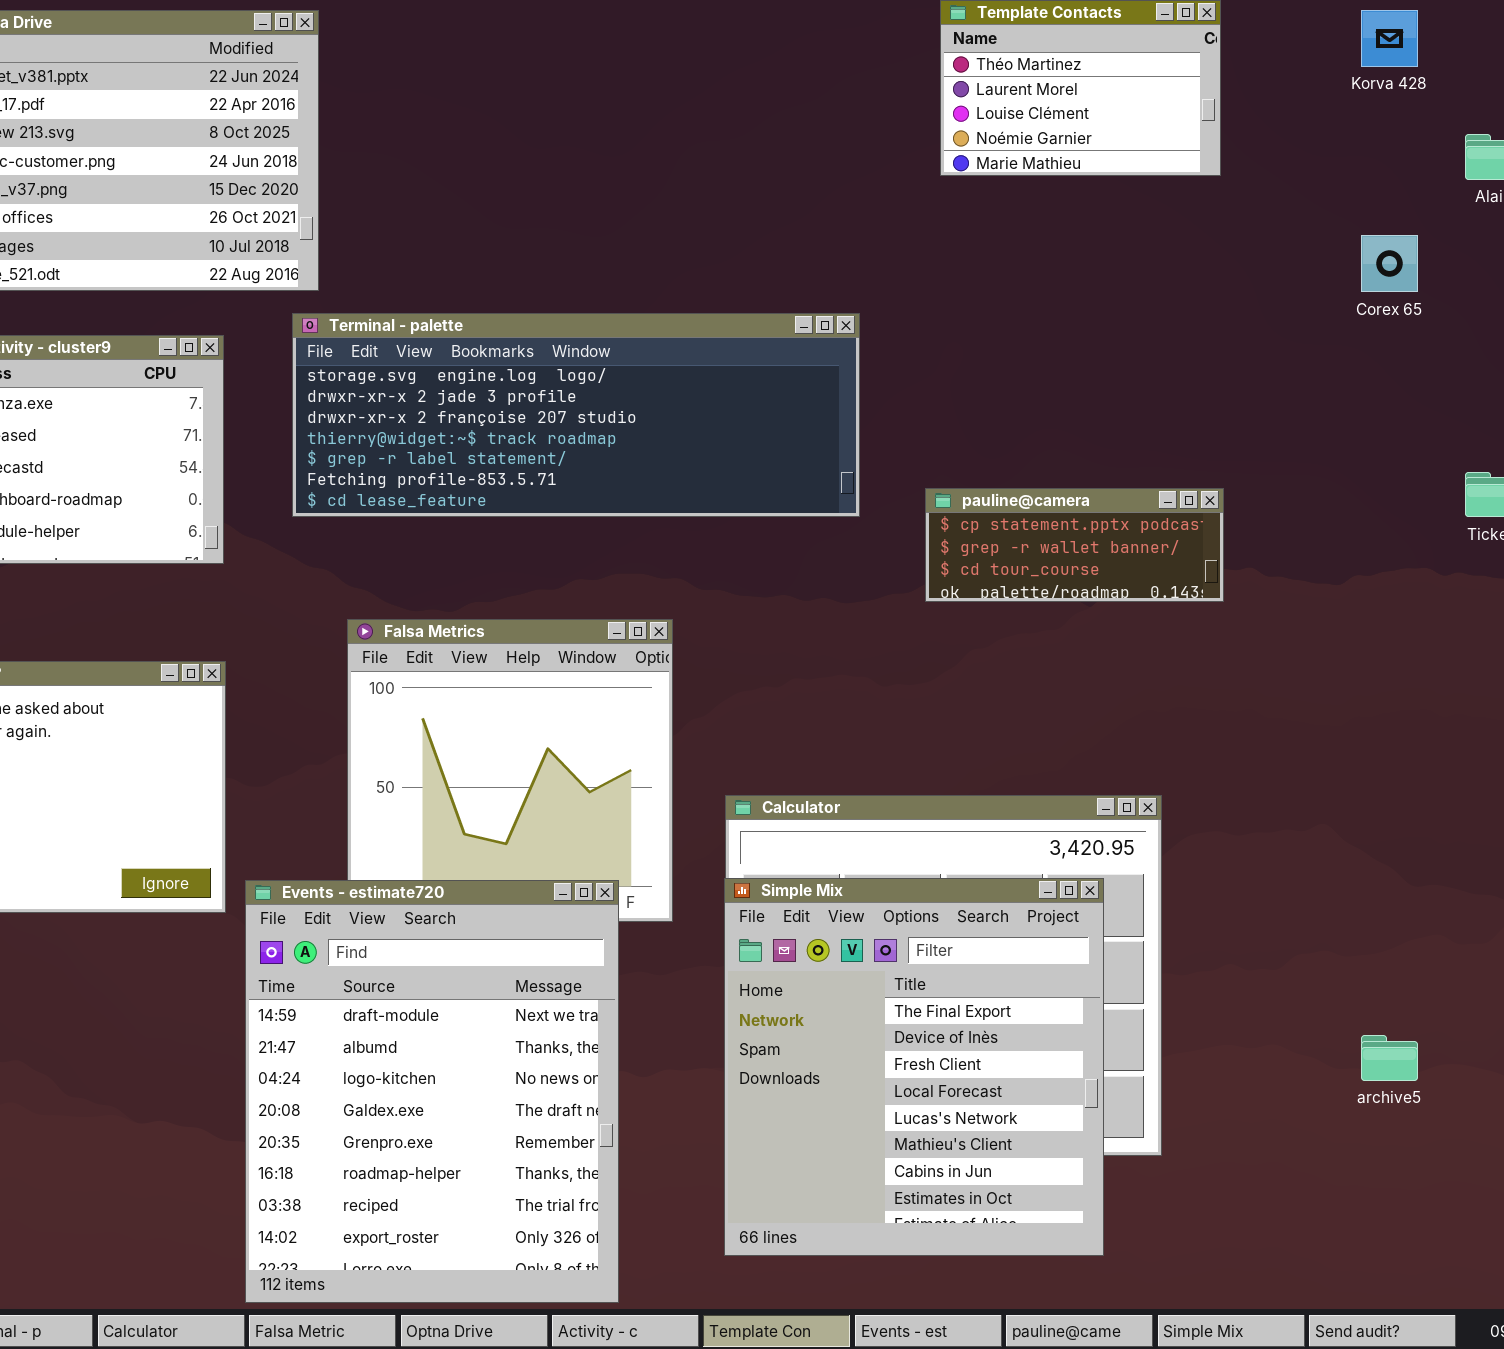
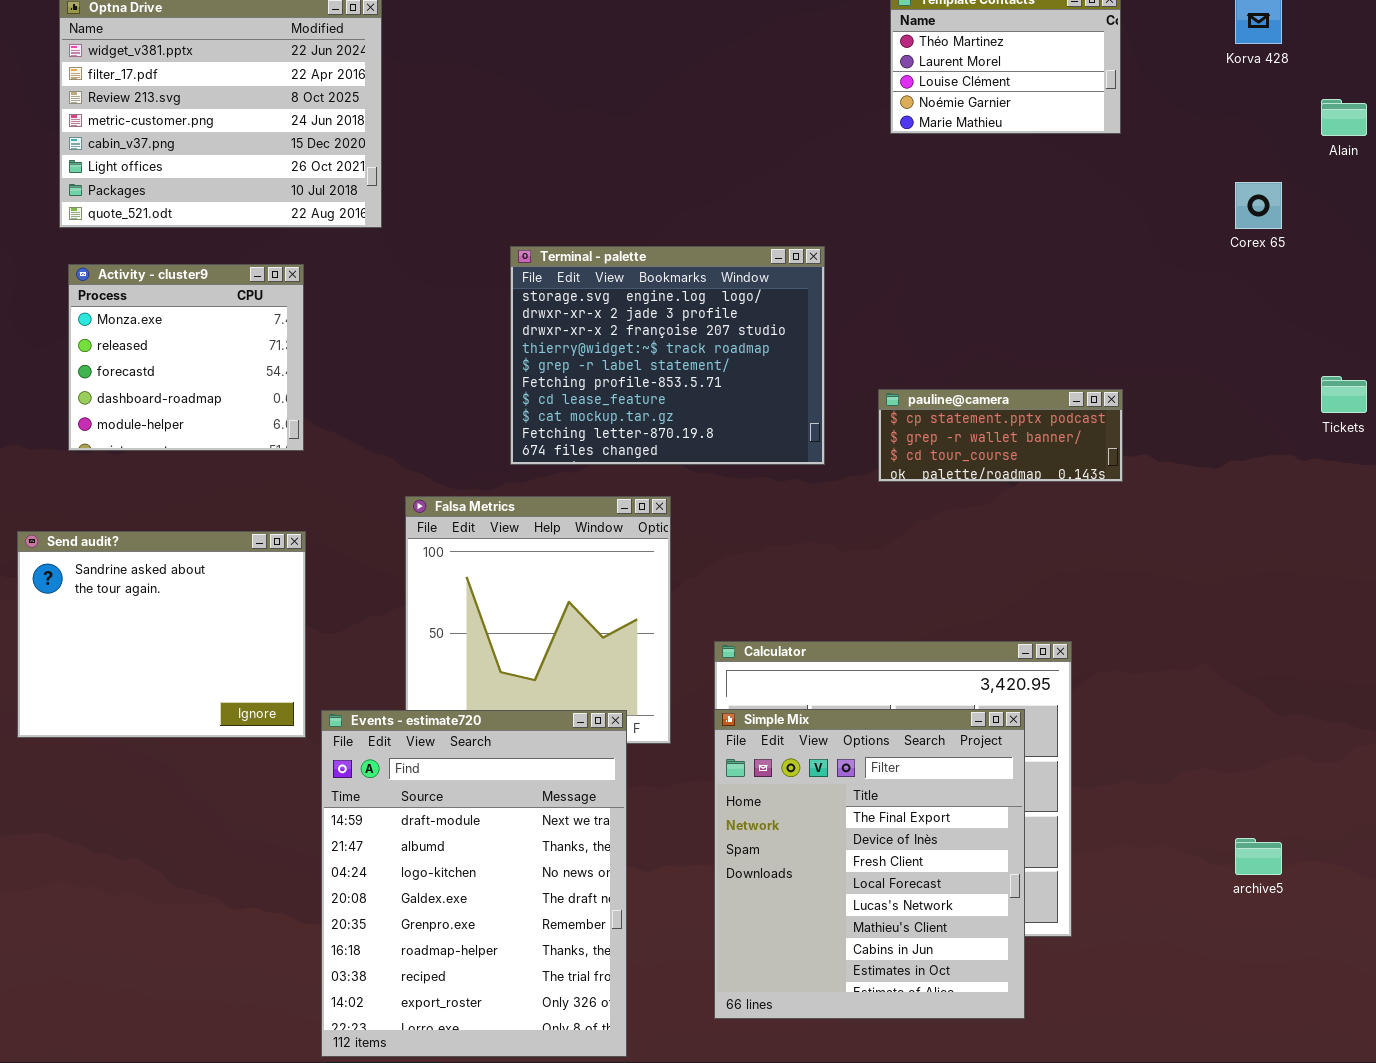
Terminal - palette: [292,313,860,517] -> [510,246,825,465], resized

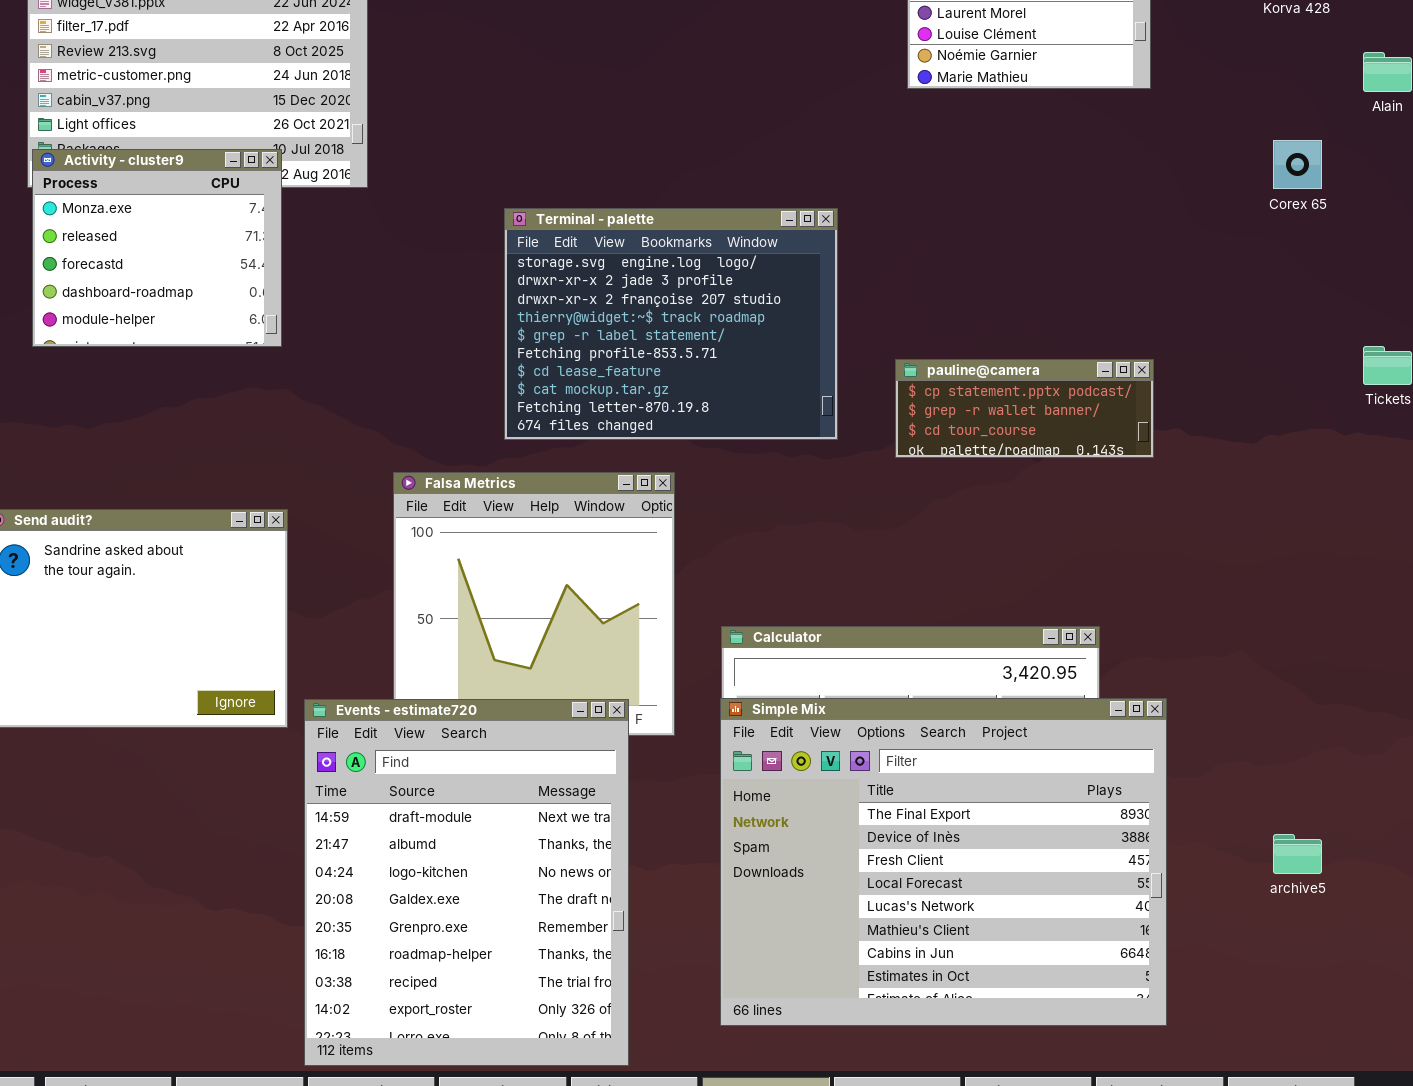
Activity - cluster9: [68,264,304,451] -> [32,149,282,347], moved
Simple Mix: [714,709,1025,1019] -> [720,698,1167,1026], resized

